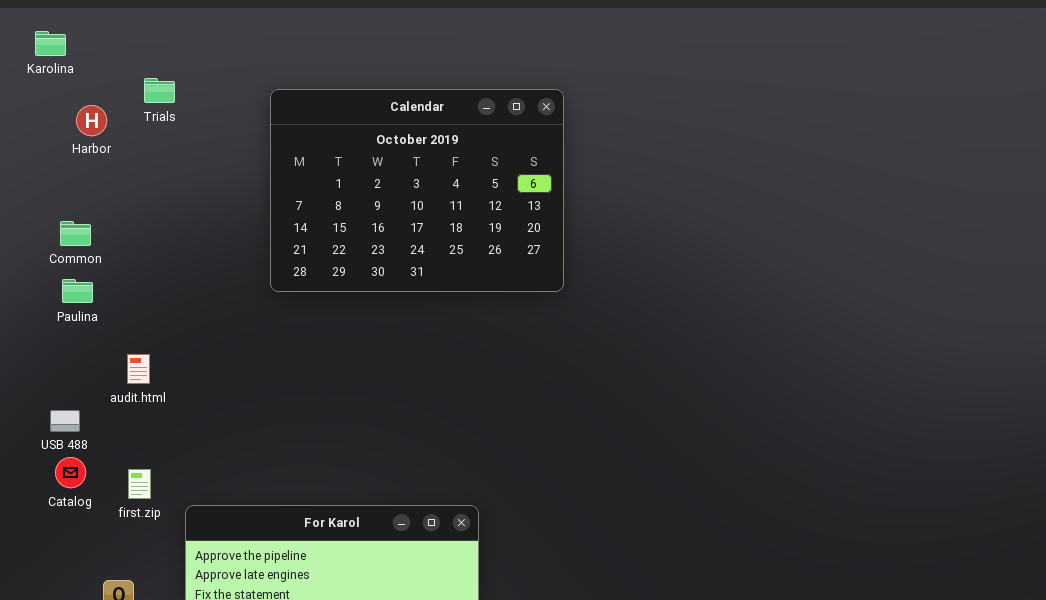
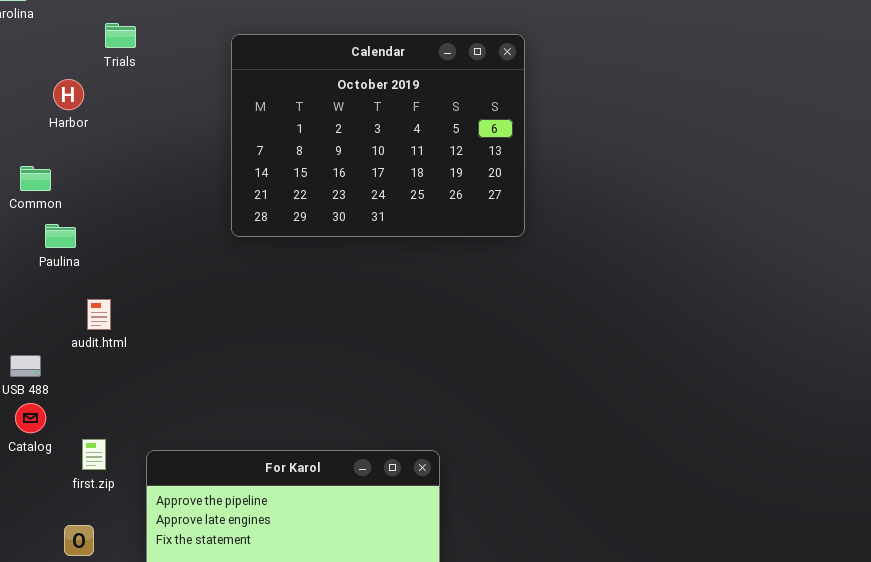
Harbor: [76,105,107,136] -> [53,79,84,110], moved
Paulina: [62,279,93,303] -> [45,224,76,248], moved
first.zip: [128,469,151,499] -> [82,439,106,470], moved

